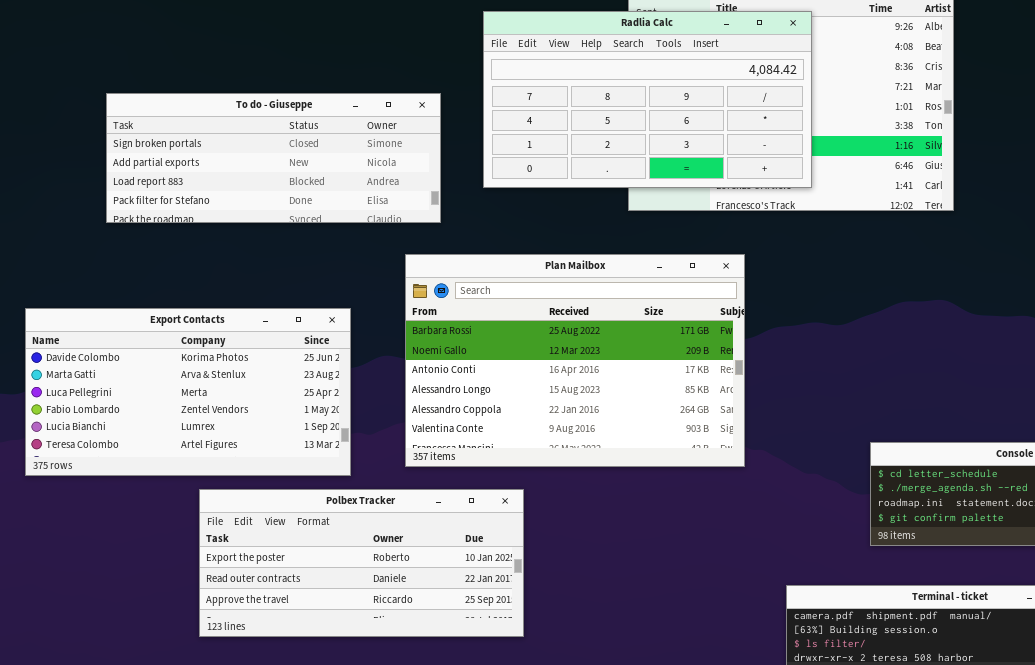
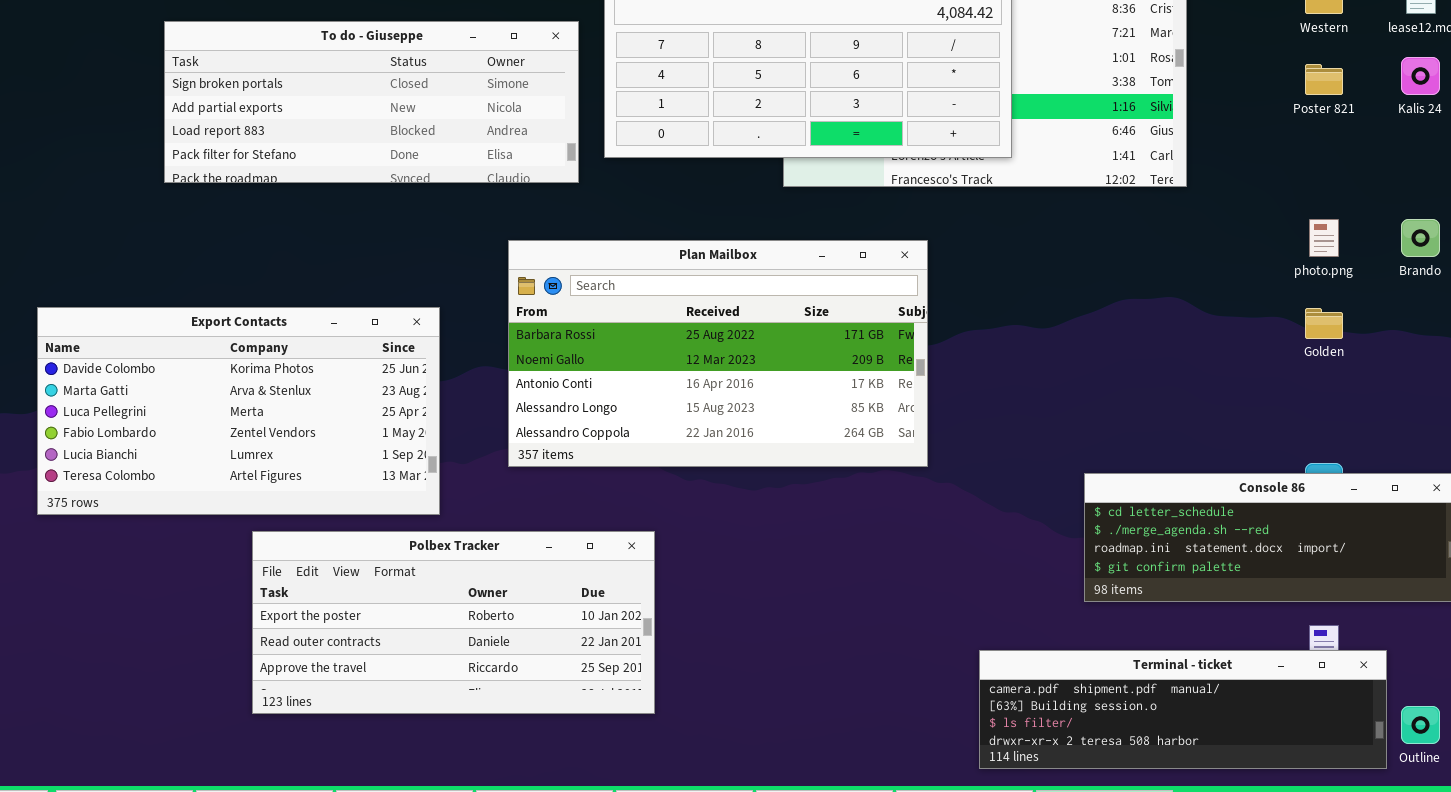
To do - Giuseppe: [106,93,441,223] -> [164,21,579,183], moved
Plan Mailbox: [405,254,745,467] -> [508,240,928,467], resized

